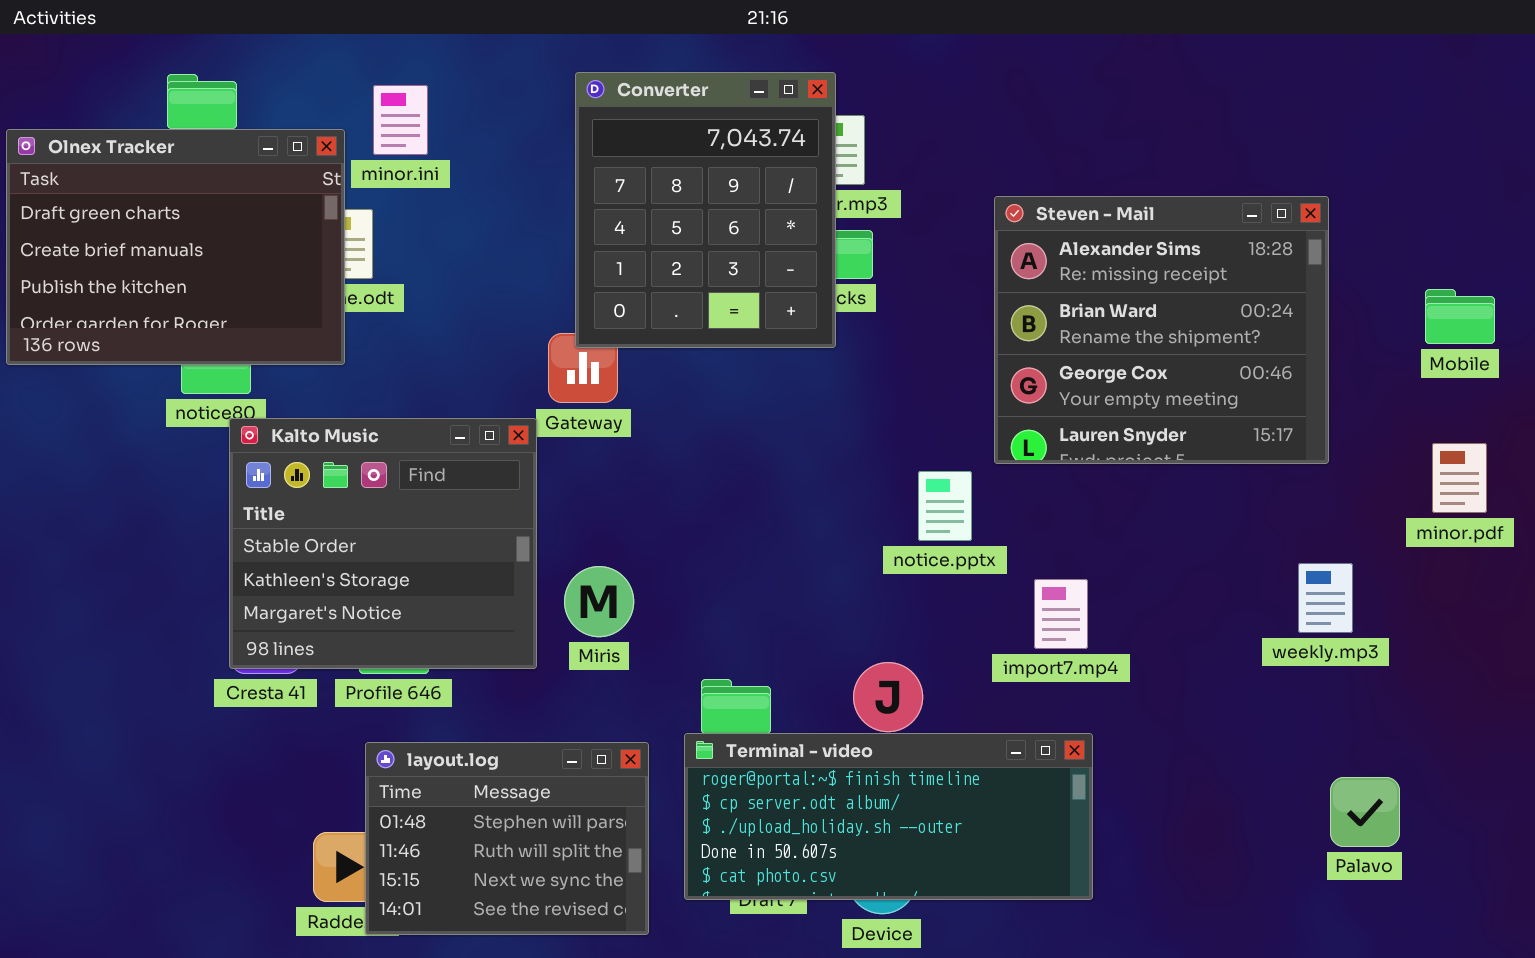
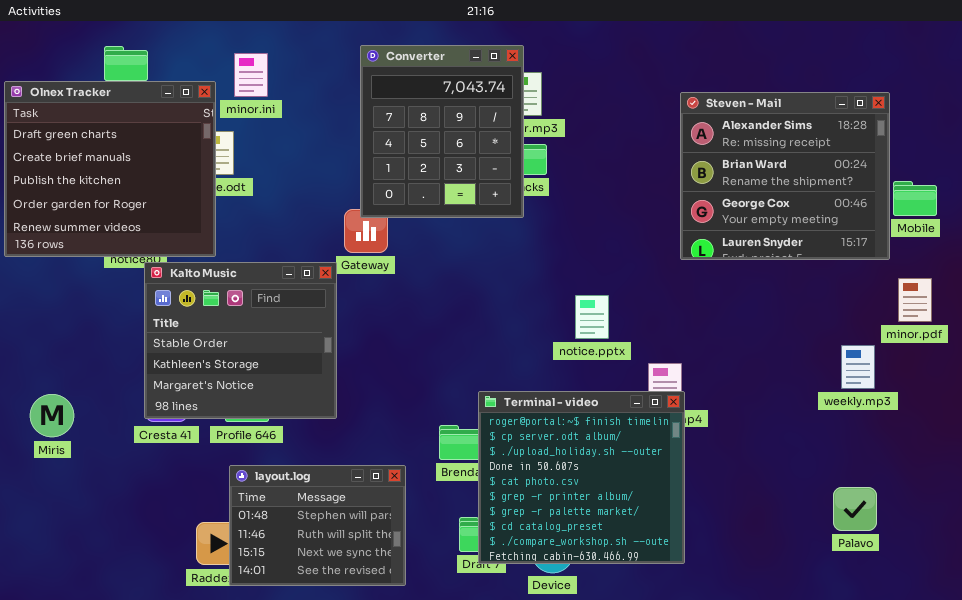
Olnex Tracker: [6,129,345,365] -> [4,81,216,257], resized
Steven - Mail: [994,196,1329,464] -> [680,92,890,260], moved
weekly.mp3: [1298,563,1353,633] -> [841,345,875,389], moved
Miris: [564,566,634,637] -> [30,394,74,437], moved
Terminal - video: [684,733,1093,900] -> [478,391,685,564], resized

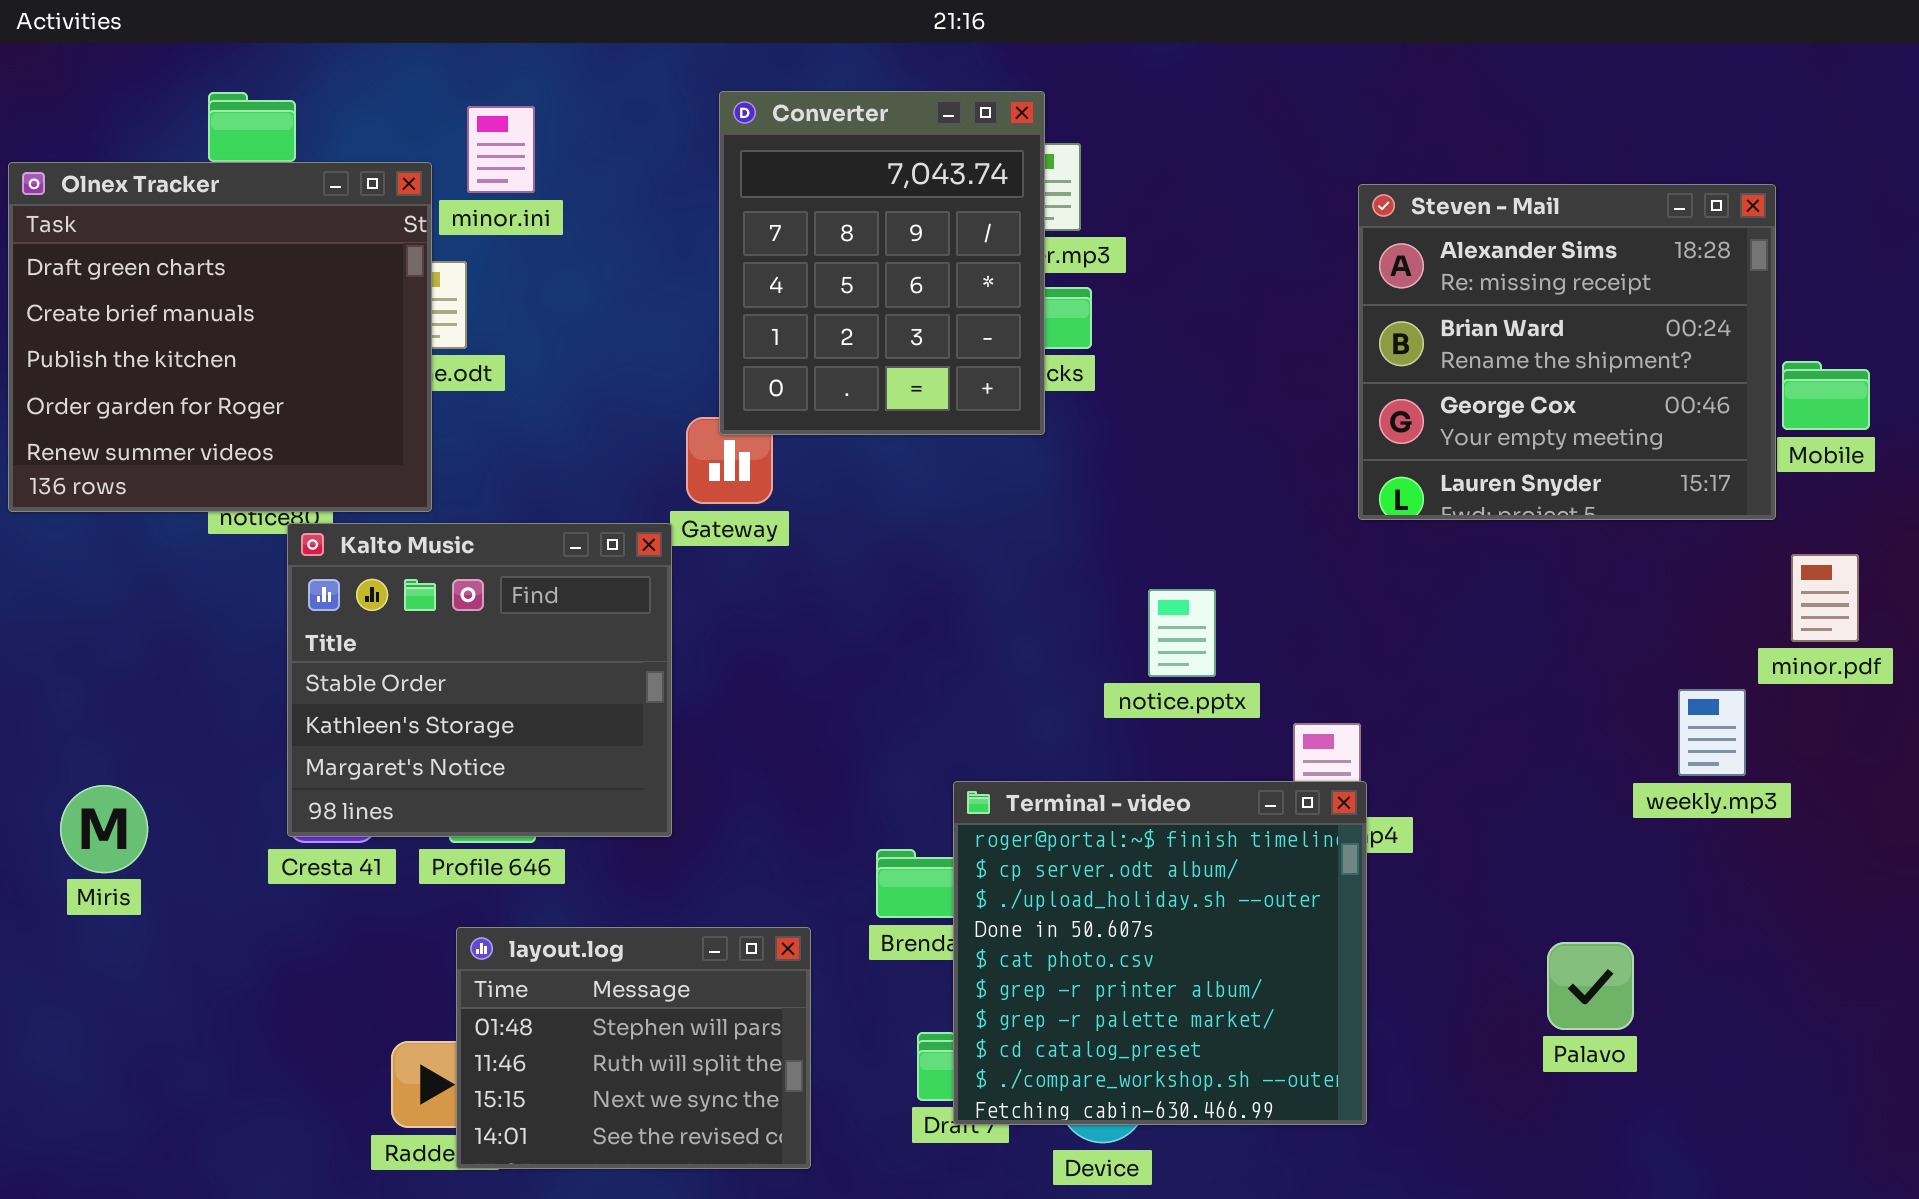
Palavo: [833,487,877,531] -> [1547,942,1634,1030], moved

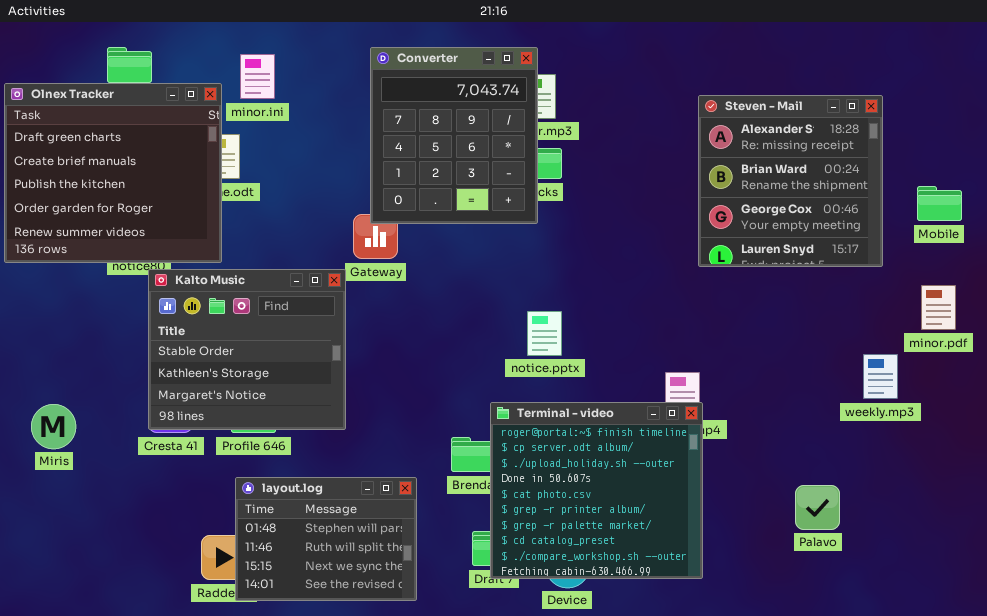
Steven - Mail: [1358,184,1776,520] -> [698,95,883,267], resized
notice.pptx: [1148,589,1216,677] -> [527,311,562,356], moved

